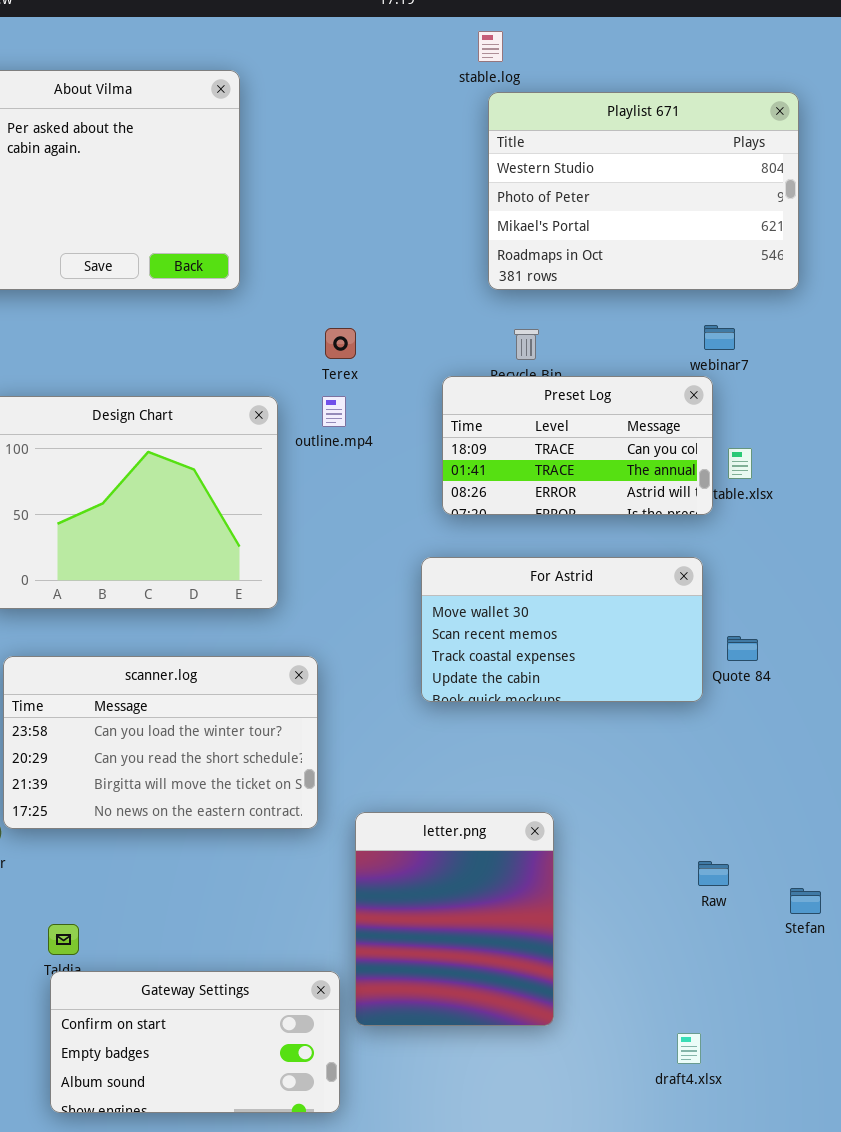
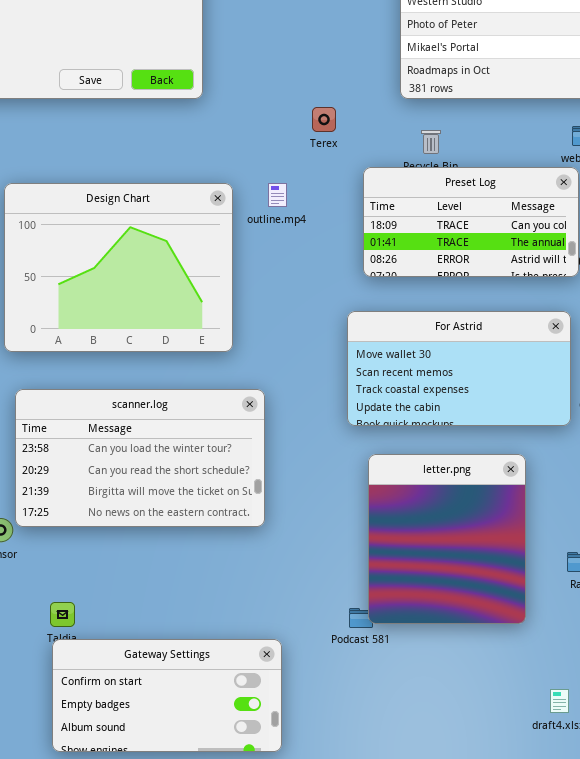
Terex: [325,328,356,359] -> [312,107,336,132], moved
letter.png: [355,812,554,1026] -> [368,454,526,624], moved

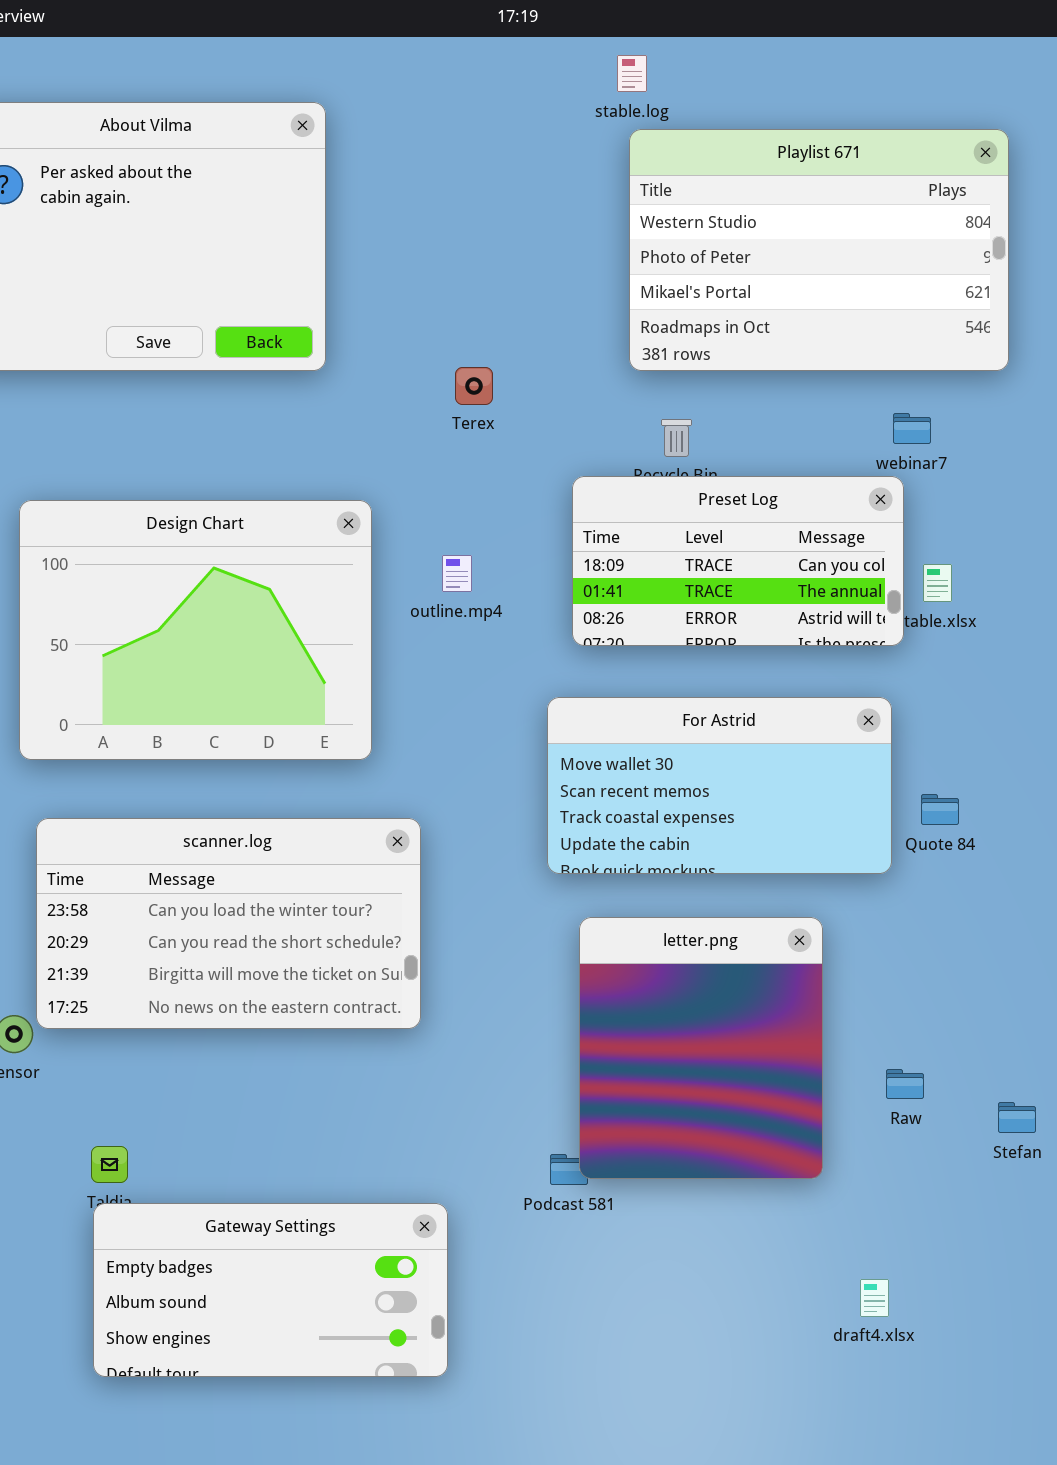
Terex: [312,107,336,132] -> [455,367,493,405], moved
outline.mp4: [268,183,287,207] -> [442,555,472,592], moved
Gateway Settings: [52,639,282,752] -> [93,1203,448,1377], scrolled down 1 row

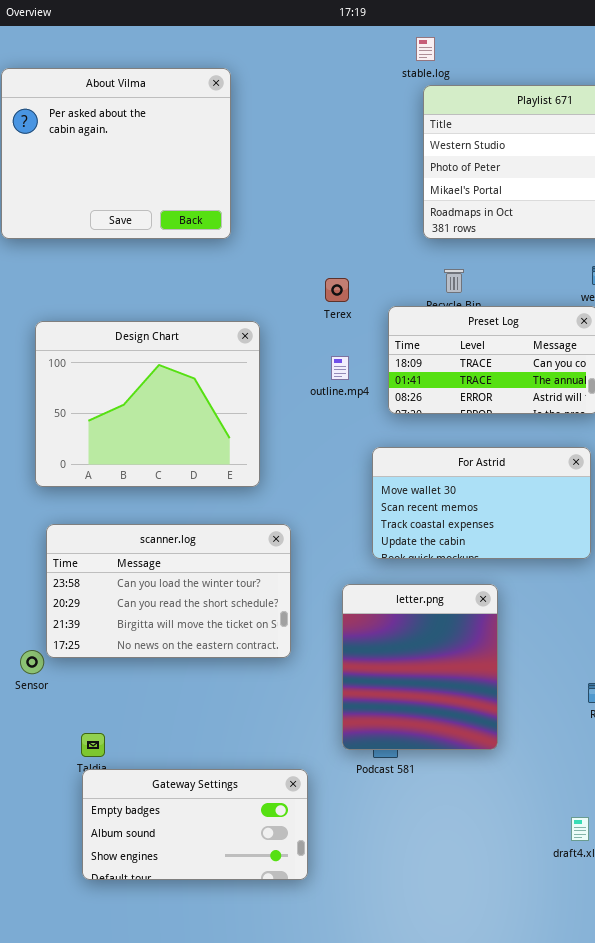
Terex: [455,367,493,405] -> [325,278,349,302], moved
outline.mp4: [442,555,472,592] -> [331,356,349,380], moved
letter.png: [579,917,823,1179] -> [342,584,498,750], moved

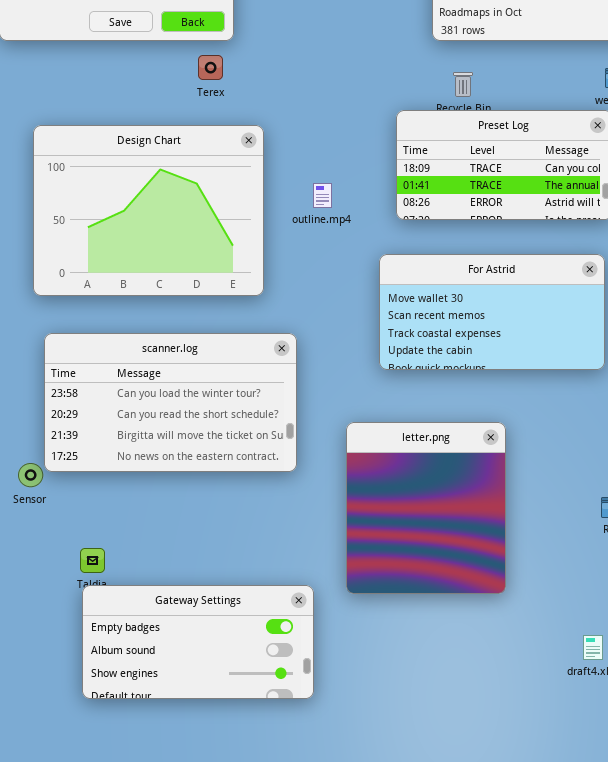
Terex: [325,278,349,302] -> [198,55,223,80], moved
outline.mp4: [331,356,349,380] -> [313,183,332,208], moved
letter.png: [342,584,498,750] -> [346,422,506,594], moved

